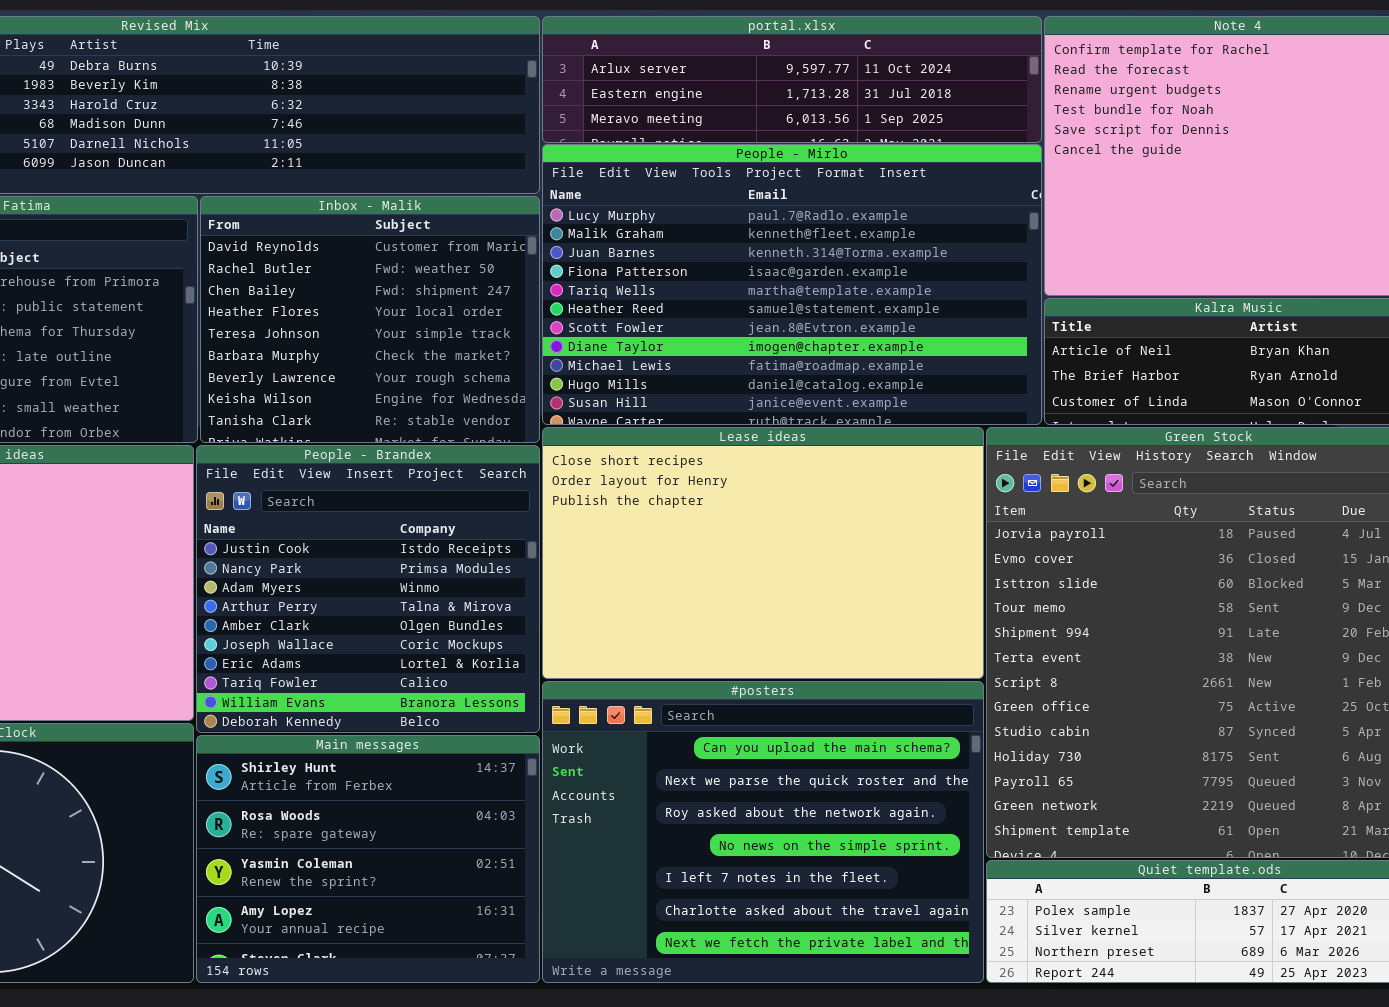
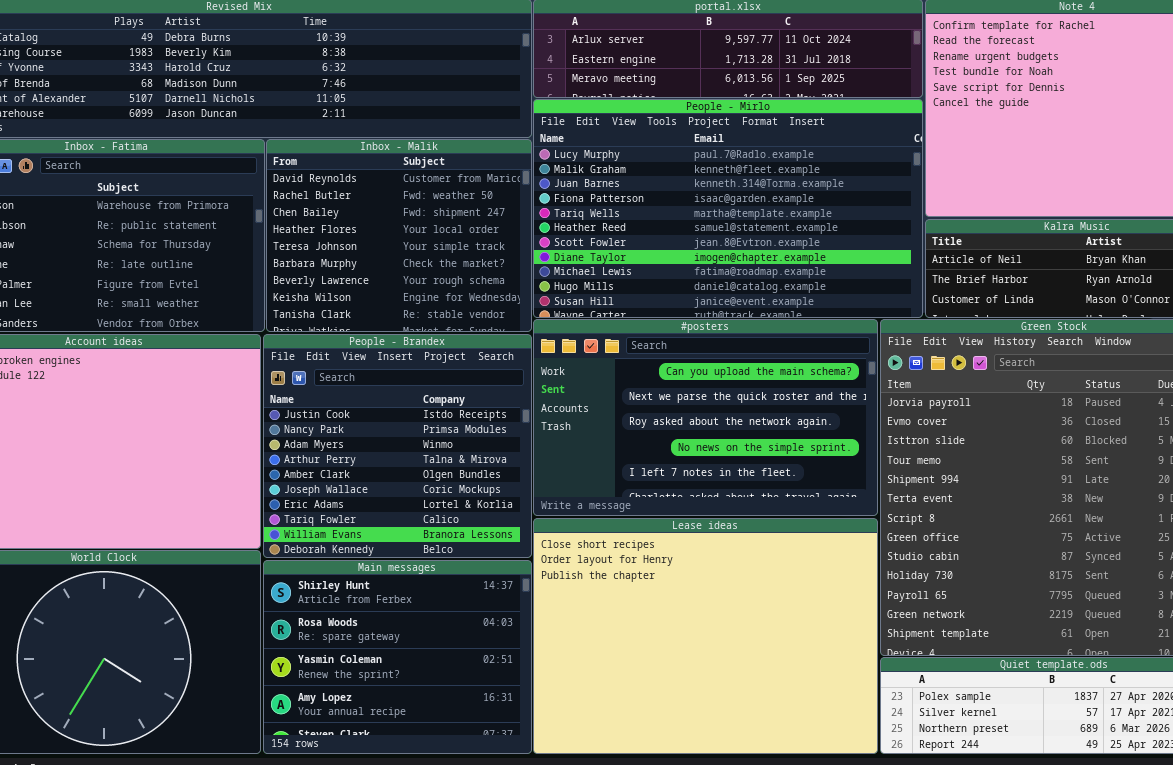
Lease ideas: [542,427,984,679] -> [533,518,878,754], moved, resized
#posters: [542,681,984,983] -> [533,319,878,516], moved, resized

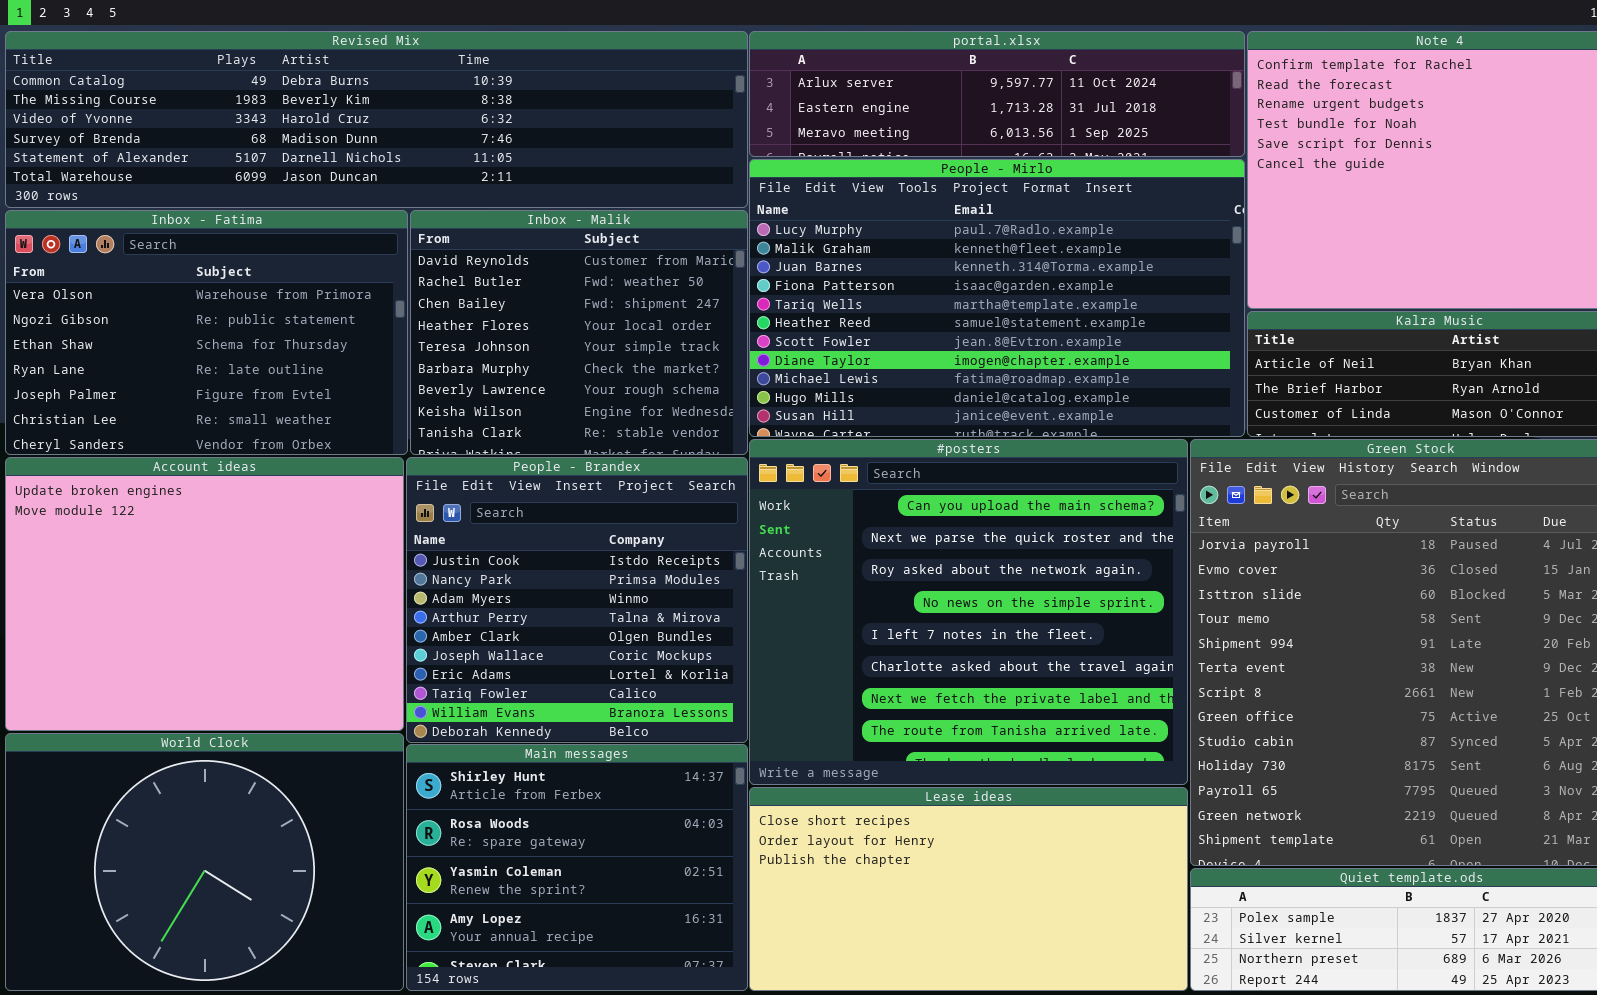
#posters: [533,319,878,516] -> [749,439,1188,785], resized
Lease ideas: [533,518,878,754] -> [749,787,1188,991], resized

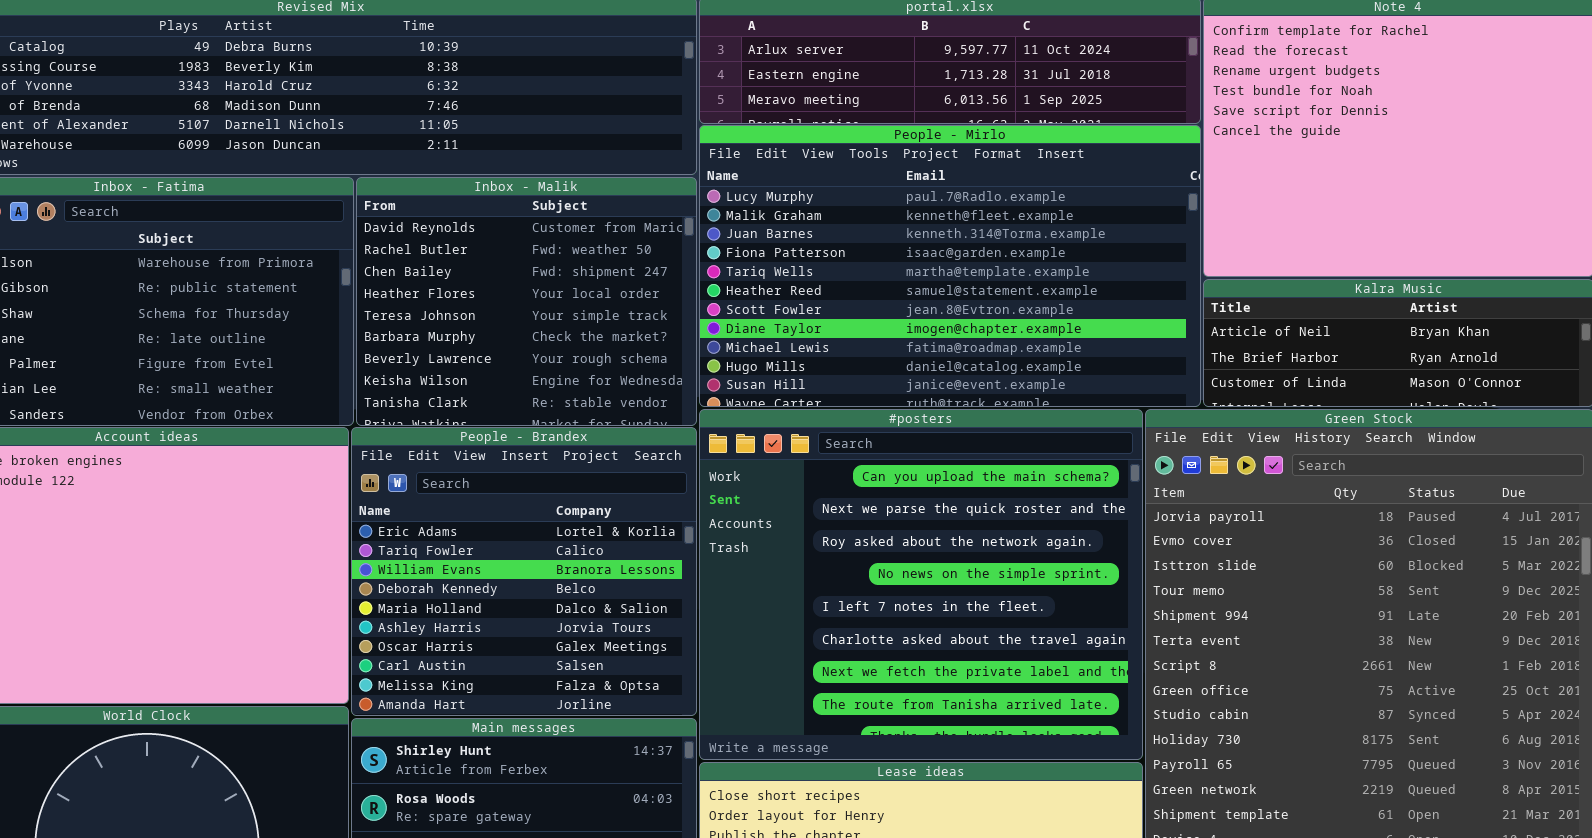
People - Brandex: [406,457,748,743] -> [351,427,697,716], scrolled down 6 rows

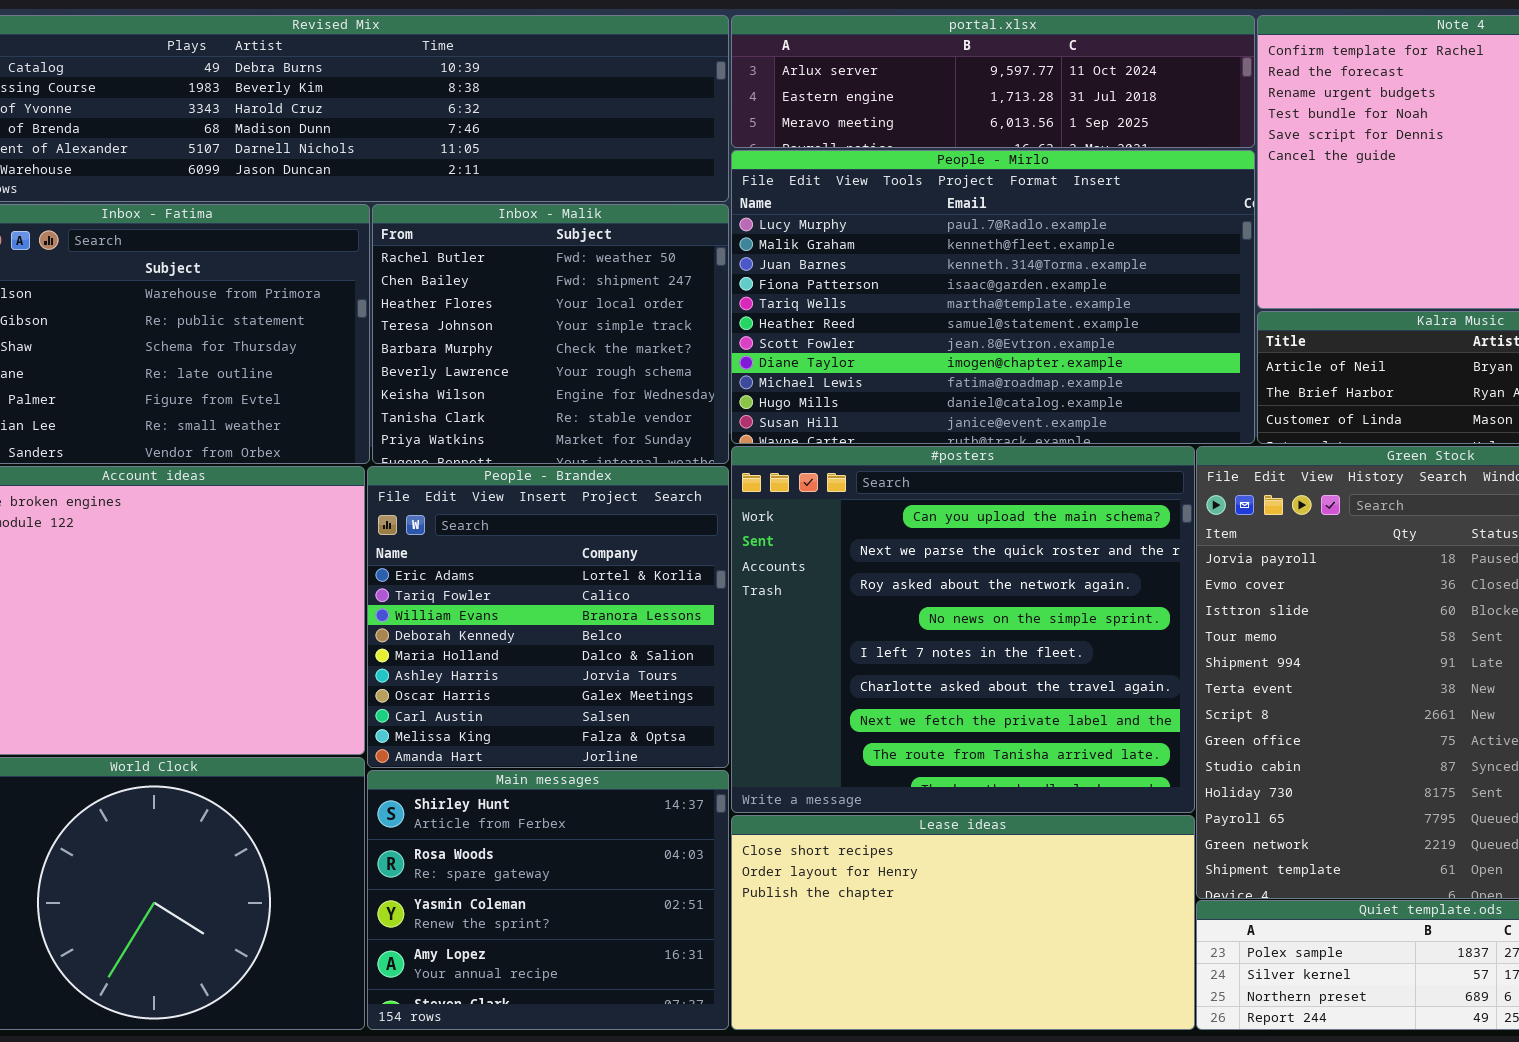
Inbox - Malik: [356,177,697,426] -> [372,204,729,464], scrolled down 1 row

